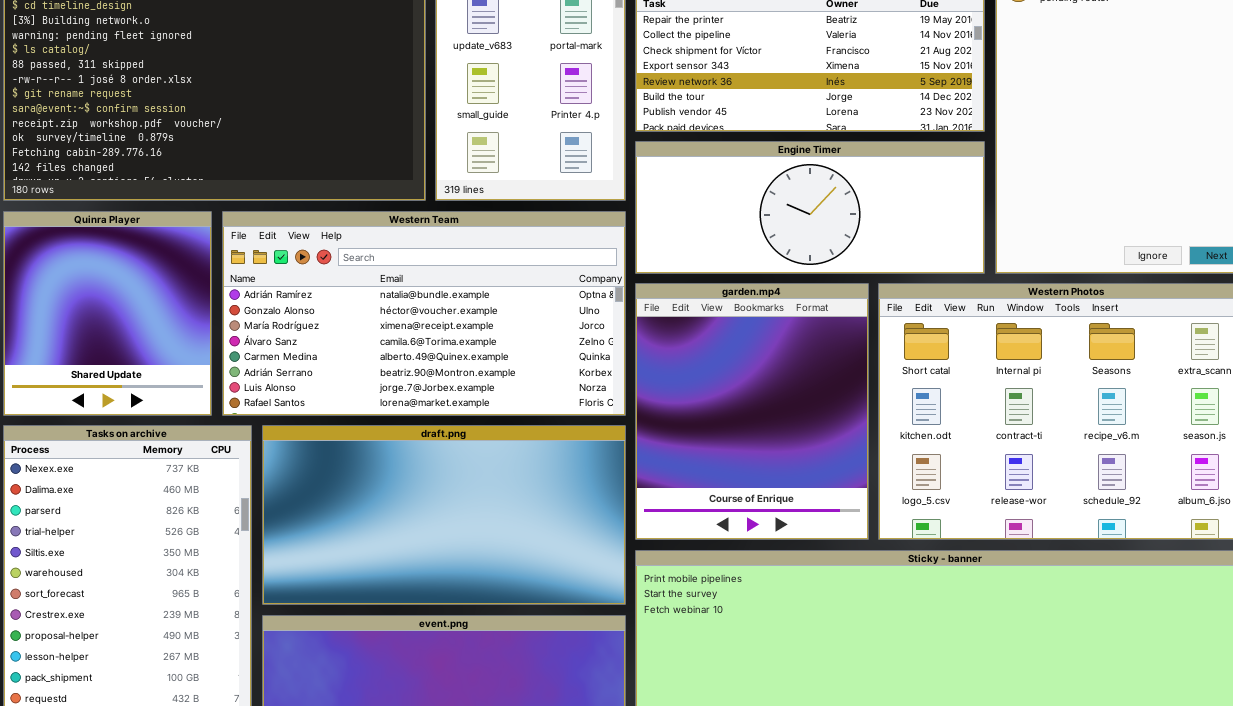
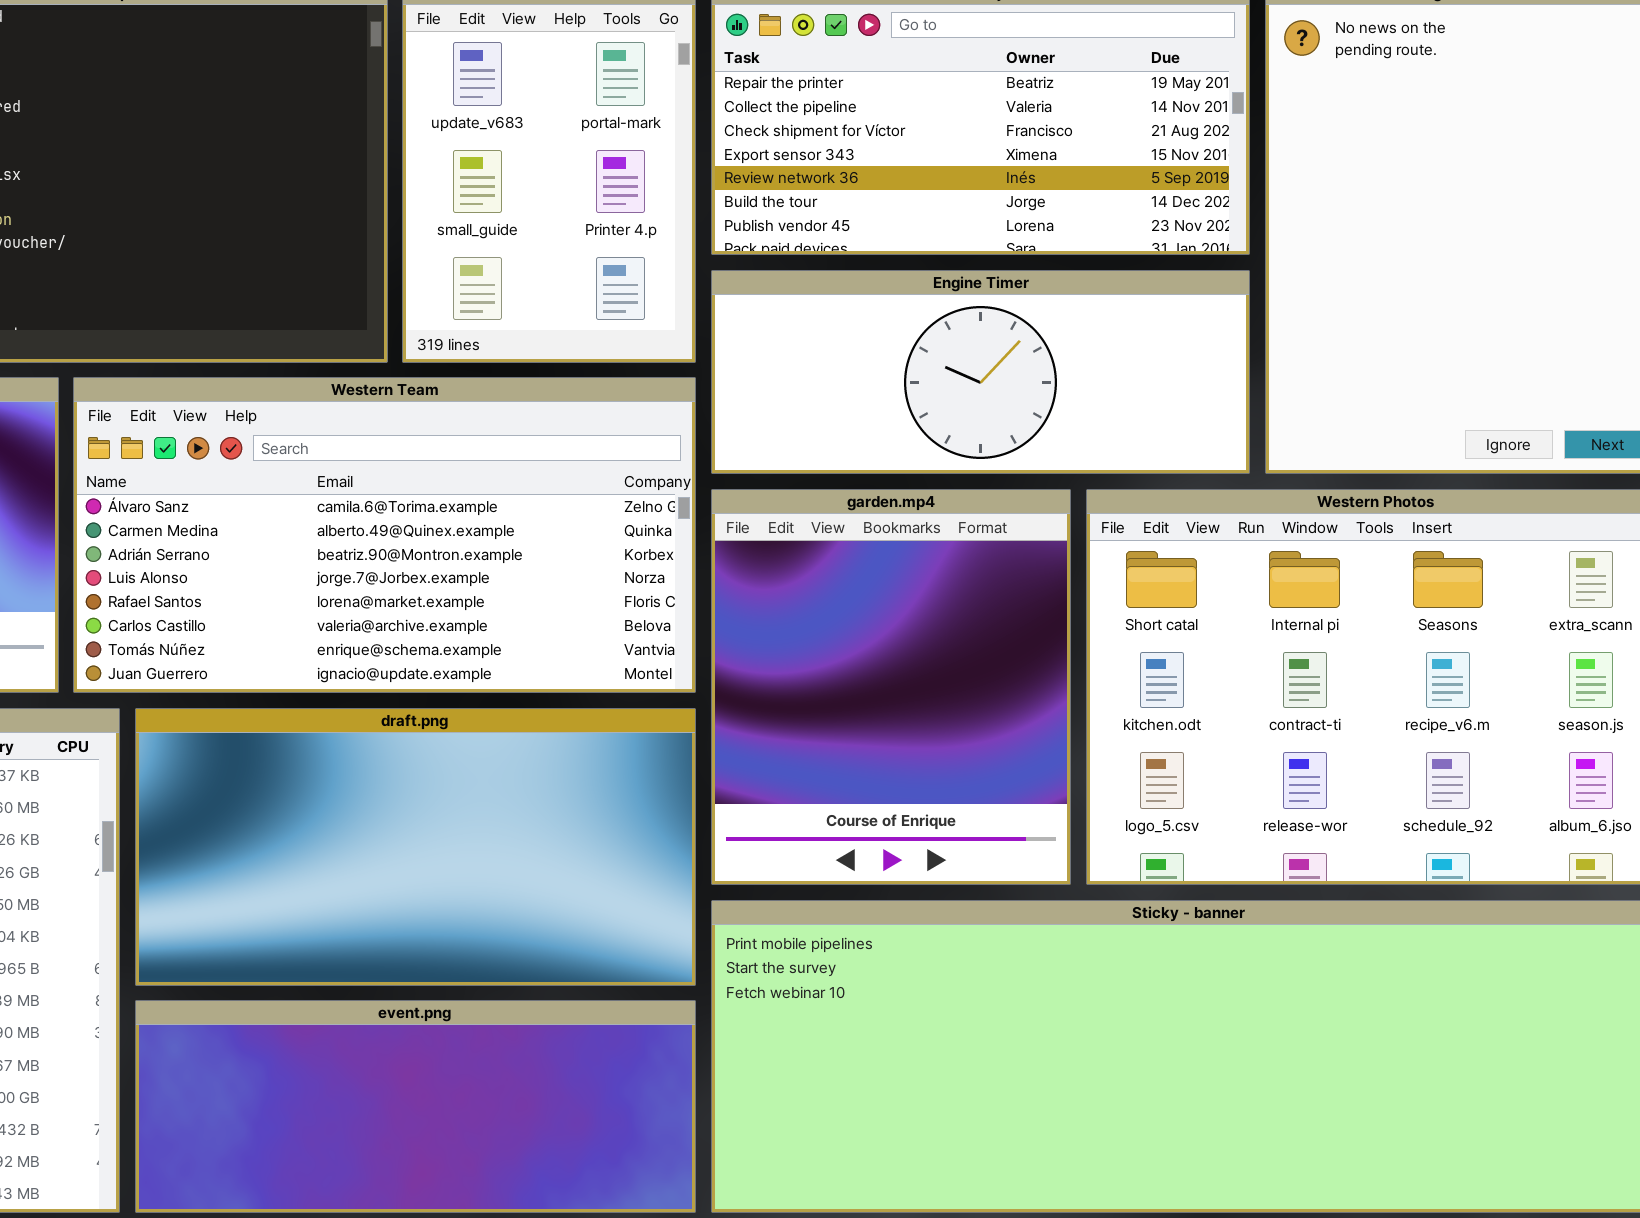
Western Team: [222,211,626,416] -> [73,377,696,693], scrolled down 3 rows

